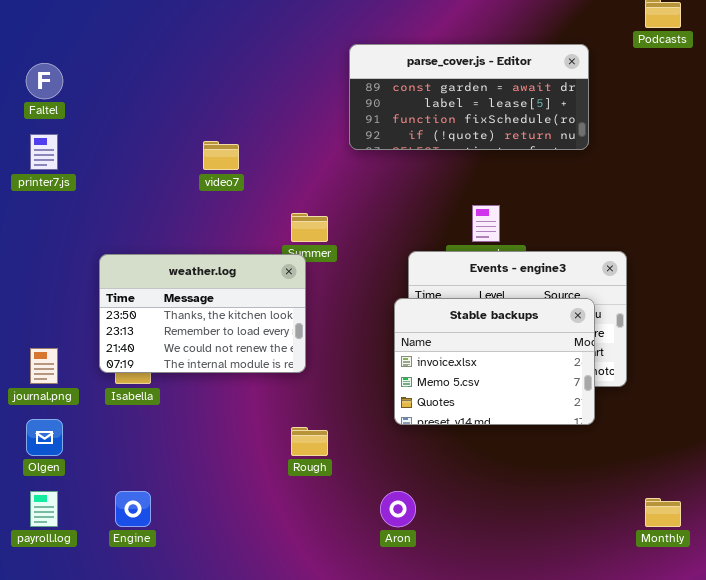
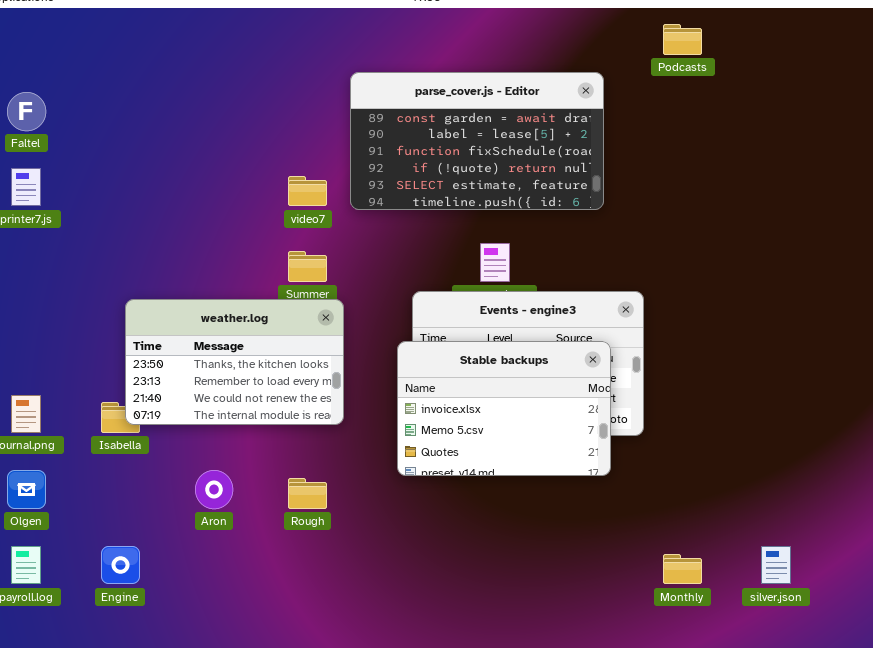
parse_cover.js - Editor: [349,44,589,150] -> [350,72,604,210], resized
video7: [203,141,239,170] -> [288,176,327,206], moved
weather.log: [99,254,306,373] -> [125,299,344,425], moved
Aron: [380,491,416,527] -> [195,470,233,509], moved

